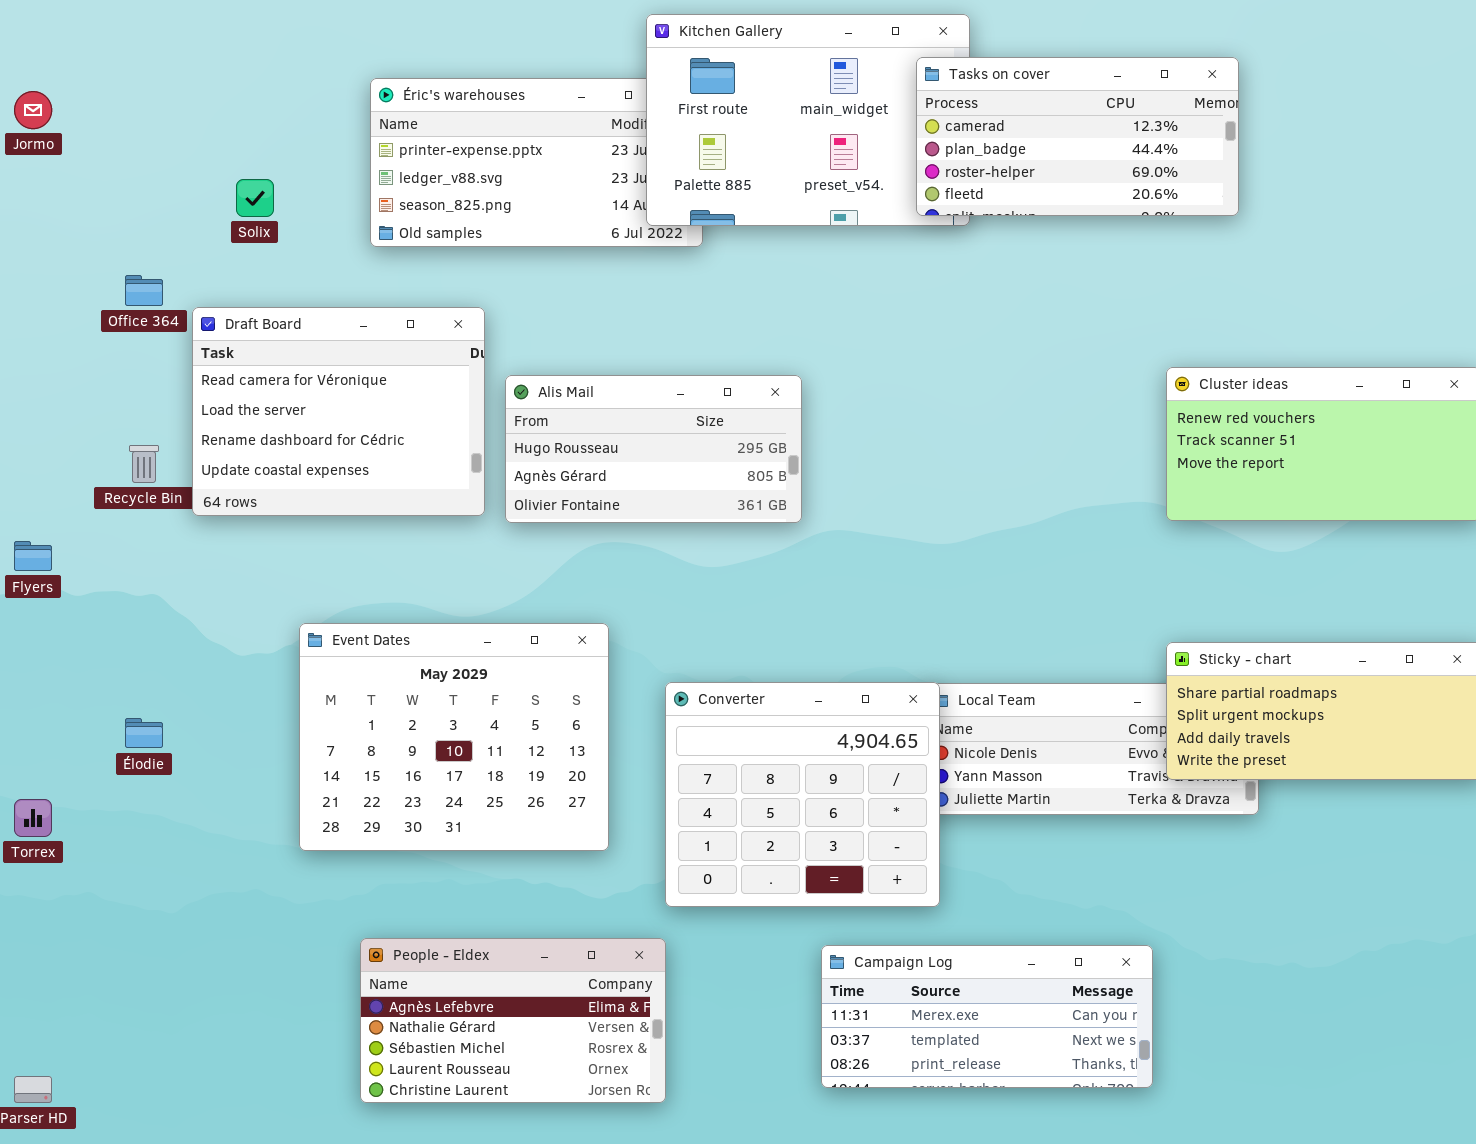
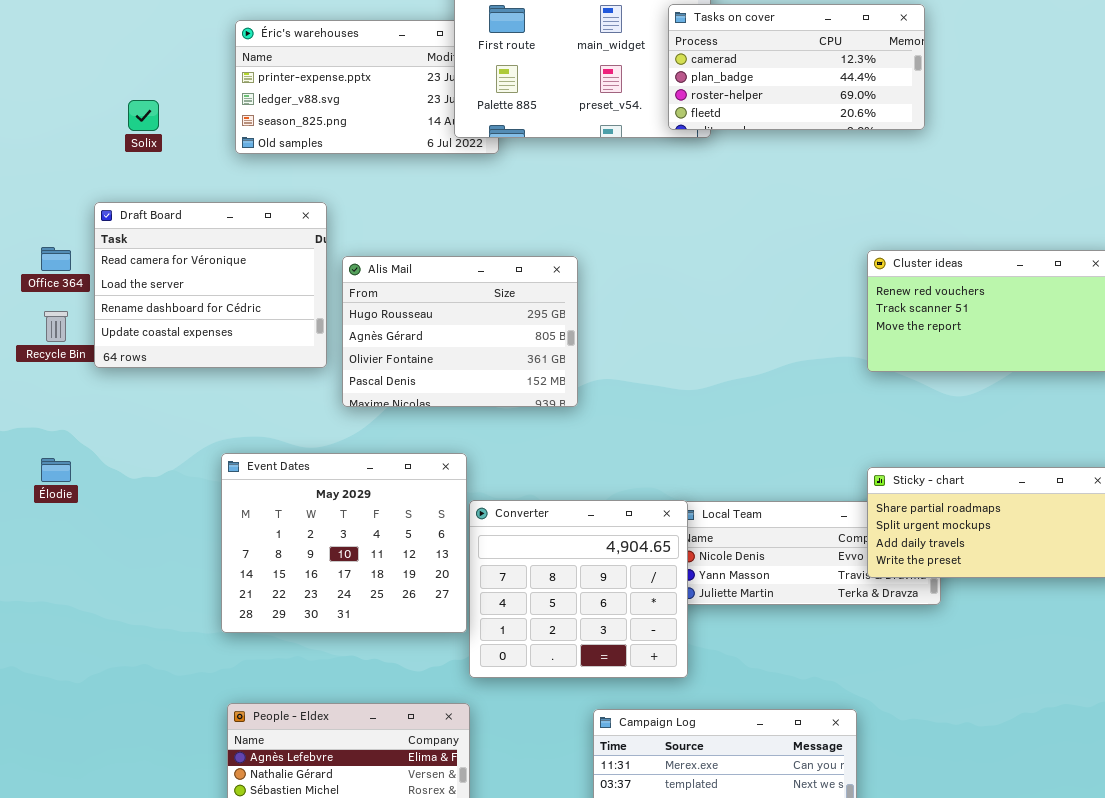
Office 364: [125,275,163,306] -> [41,247,71,271], moved
Alis Mail: [505,375,802,523] -> [342,256,578,407], resized
Event Dates: [299,623,609,851] -> [221,453,467,633], moved
Élodie: [125,718,163,748] -> [41,458,71,482], moved

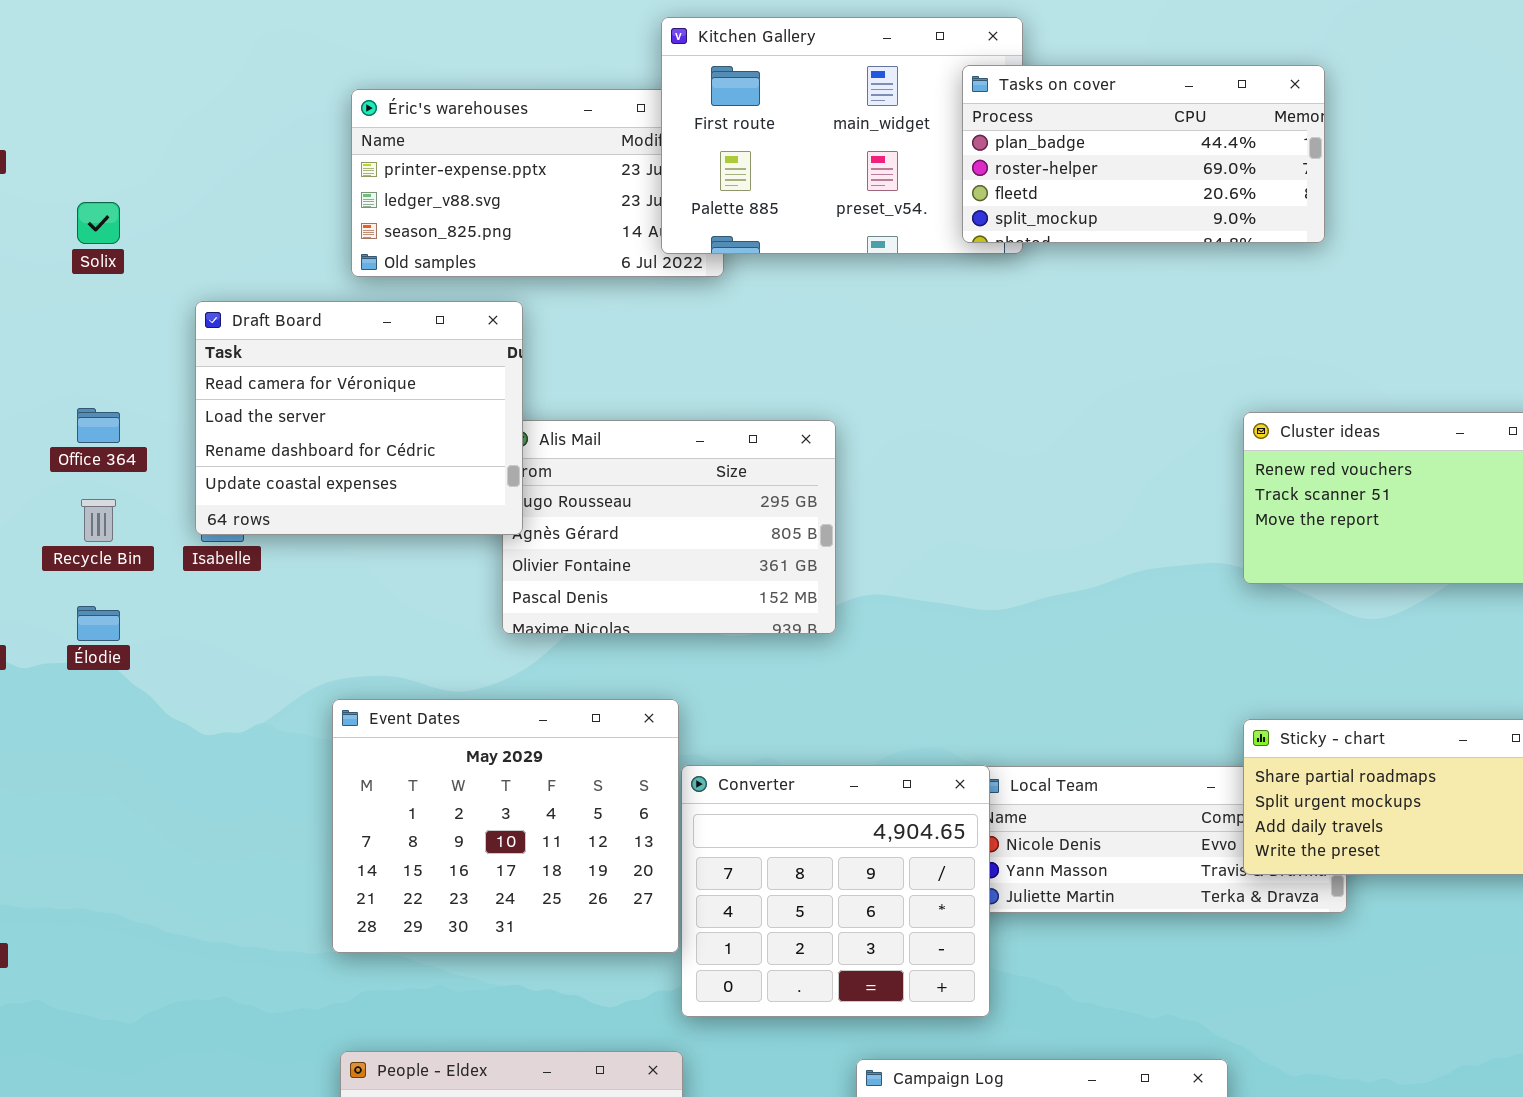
Tasks on cover: [668,4,925,130] -> [962,65,1325,243], scrolled down 1 row
Solix: [128,100,159,131] -> [77,202,120,244], moved
Draft Board: [94,202,327,368] -> [195,301,523,535], moved
Élodie: [41,458,71,482] -> [77,606,120,641], moved

